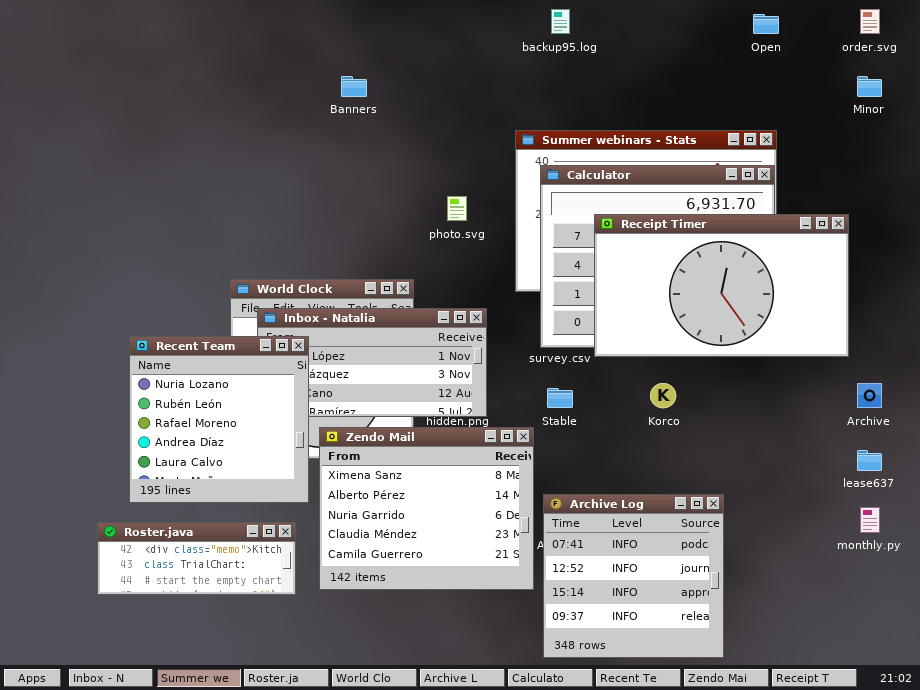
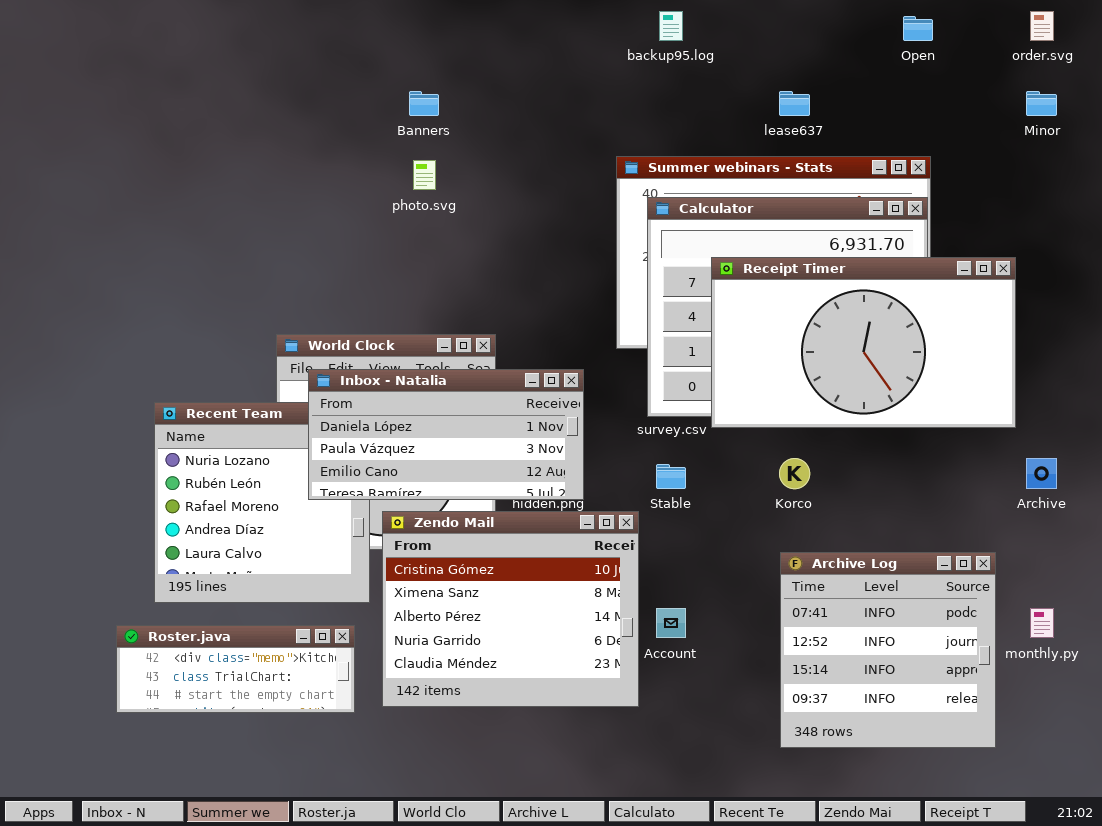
photo.svg: [447,196,467,221] -> [413,160,436,190], moved
Inbox - Natalia: [257,308,487,417] -> [308,369,584,500], raised
Zendo Mail: [319,427,534,590] -> [382,511,639,707], scrolled up 1 row
lease637: [857,450,882,471] -> [779,91,810,116], moved
Archive Log: [543,494,724,658] -> [780,552,996,748], moved

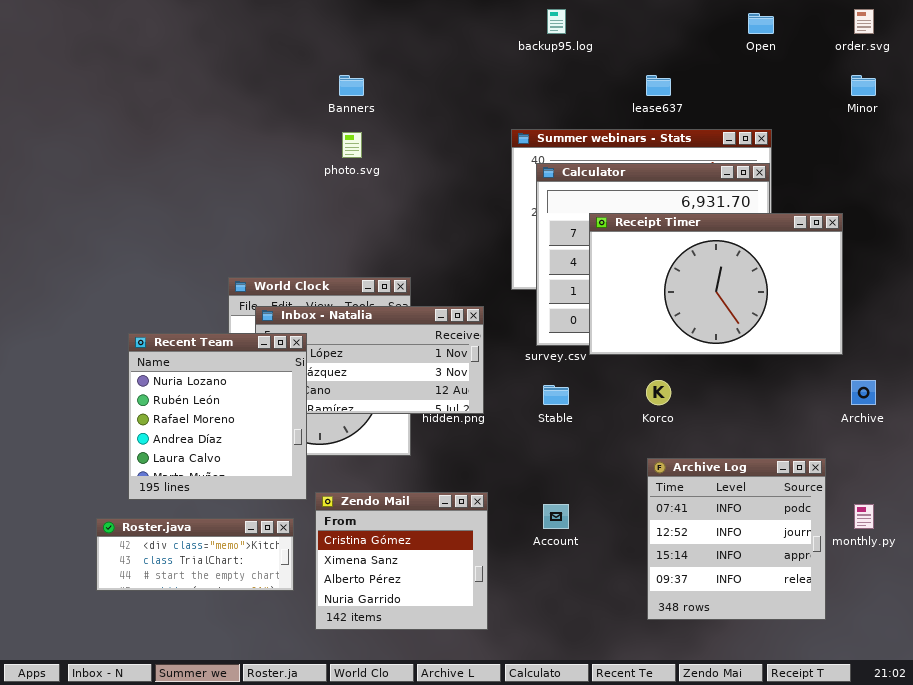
Recent Team: [154,402,370,603] -> [128,333,307,500], raised
Zendo Mail: [382,511,639,707] -> [315,492,488,630], moved, resized

